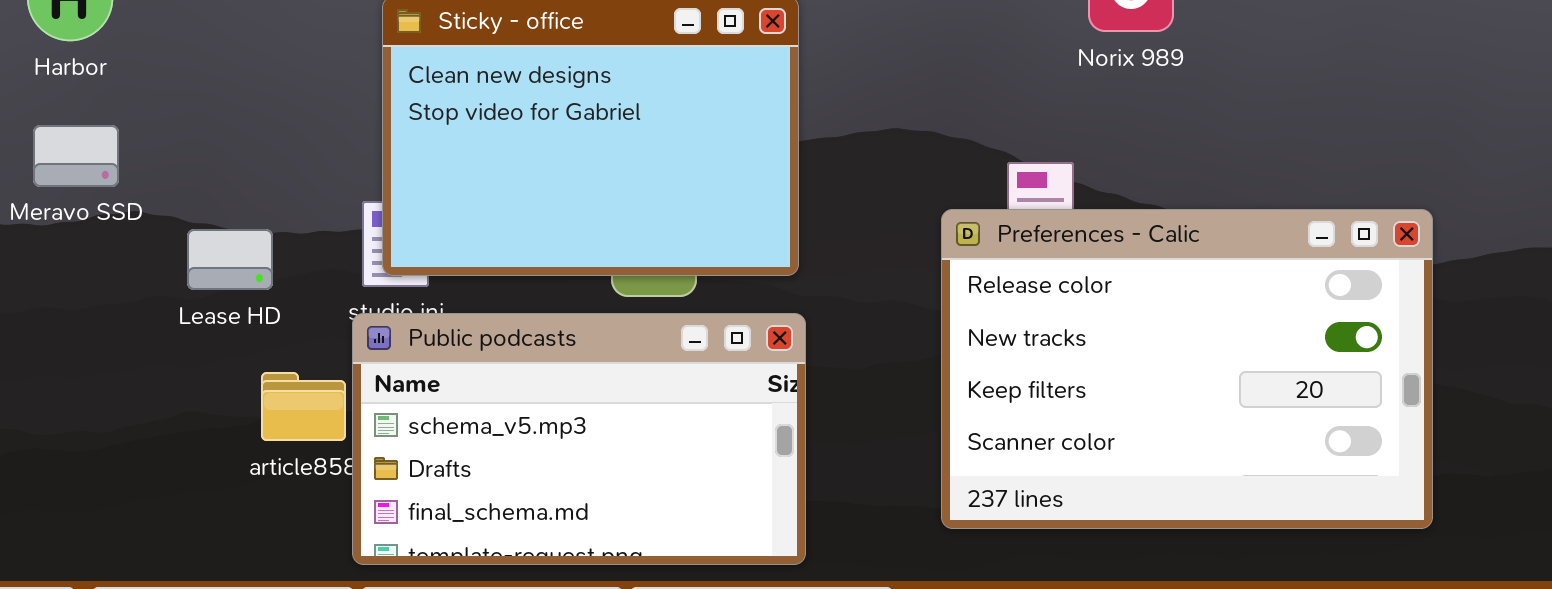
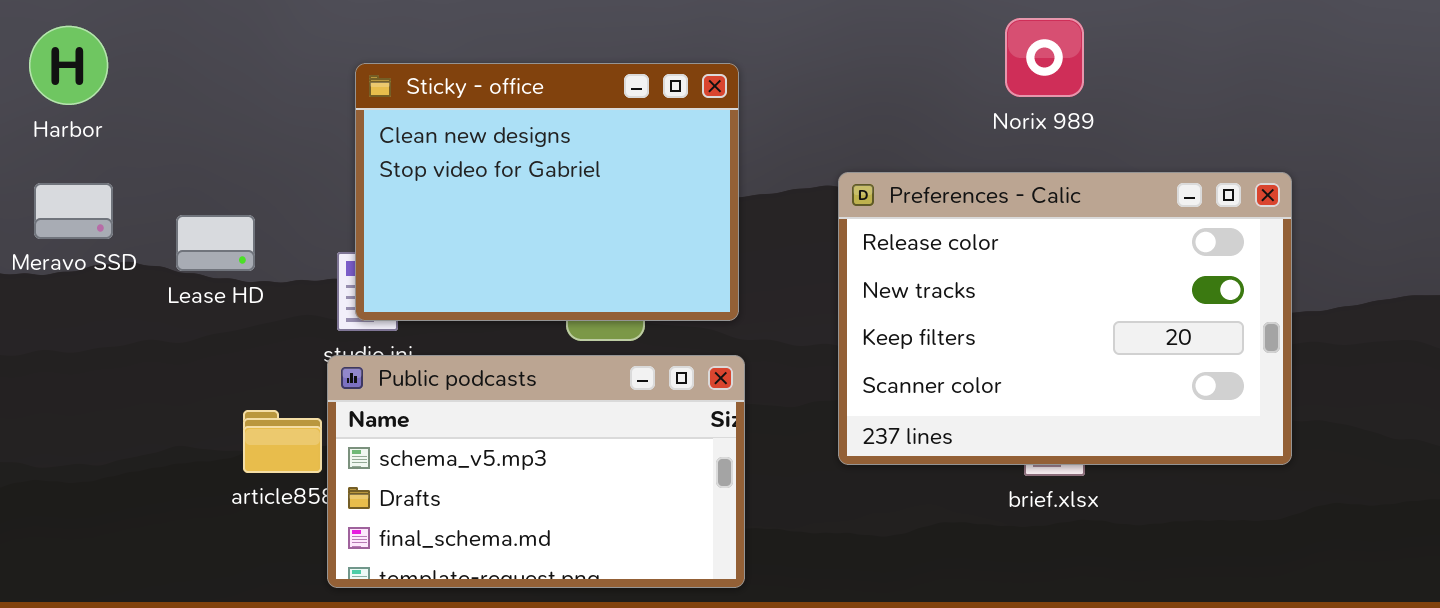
Preferences - Calic: [941,209,1433,529] -> [838,172,1292,465], moved
Lease HD: [187,229,273,290] -> [176,215,255,271], moved

